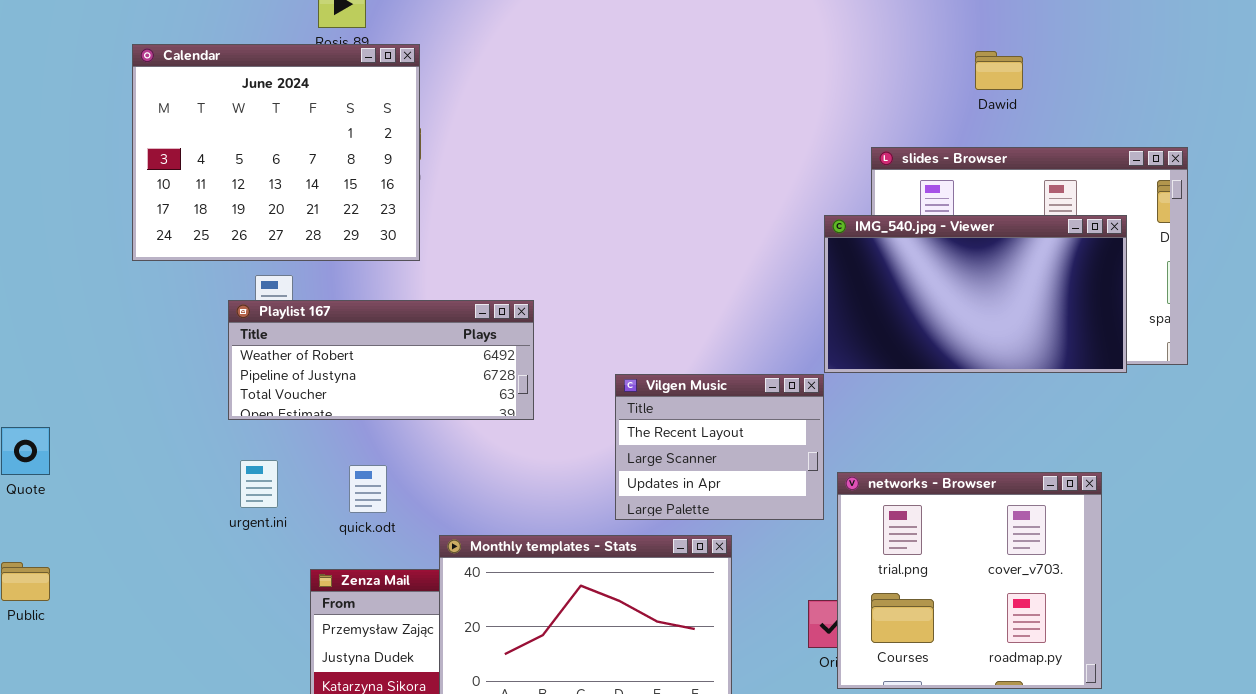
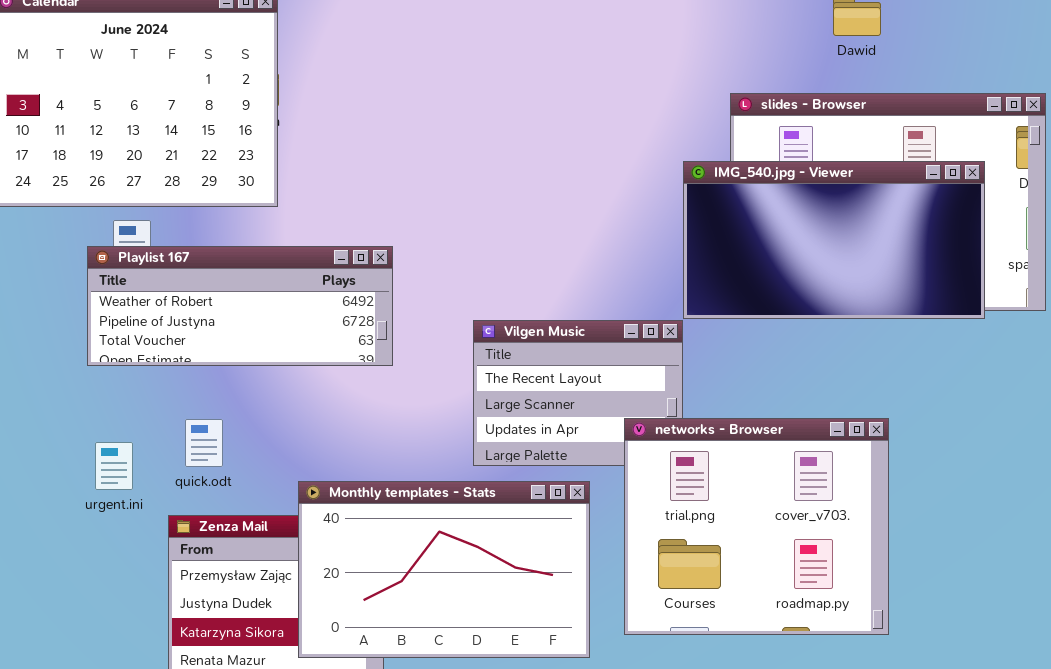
urgent.ini: [240,460,278,508] -> [95,442,133,490], moved
quick.odt: [349,465,387,513] -> [185,419,223,467], moved
networks - Browser: [837,472,1102,689] -> [624,418,889,635], moved

